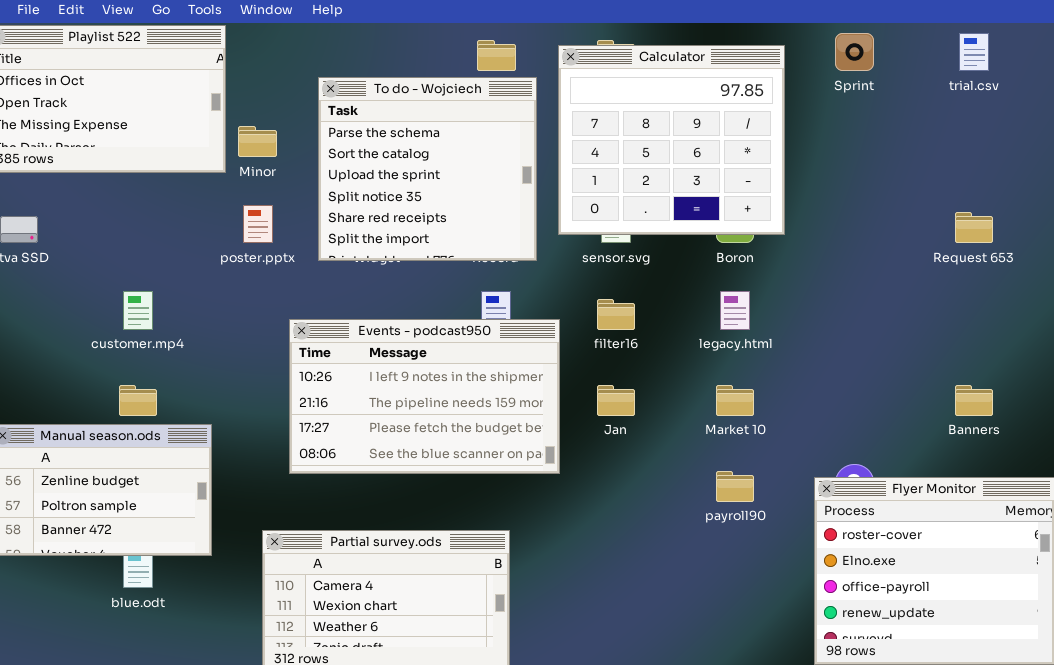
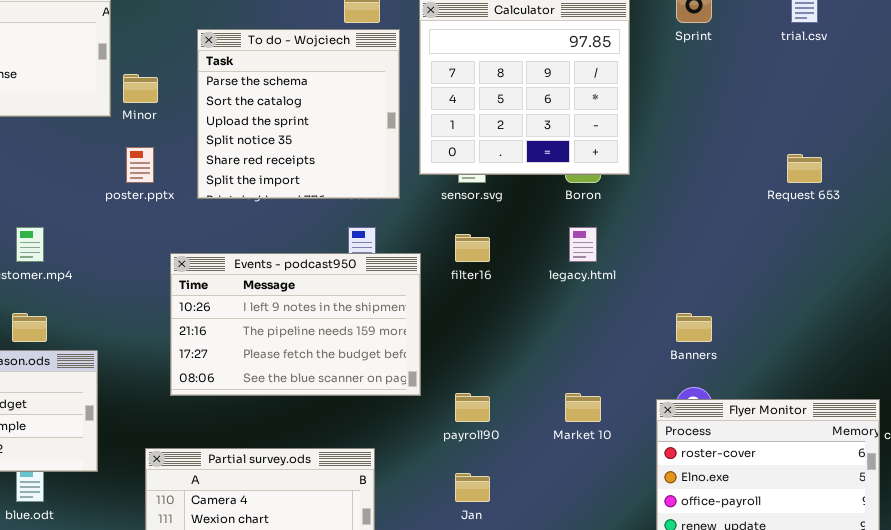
Jan: [597,385,635,416] -> [455,473,490,502], moved
Market 10: [716,385,754,416] -> [565,393,601,422], moved
Banners: [955,385,993,416] -> [676,313,712,342], moved
payroll90: [716,471,754,502] -> [455,393,490,422], moved

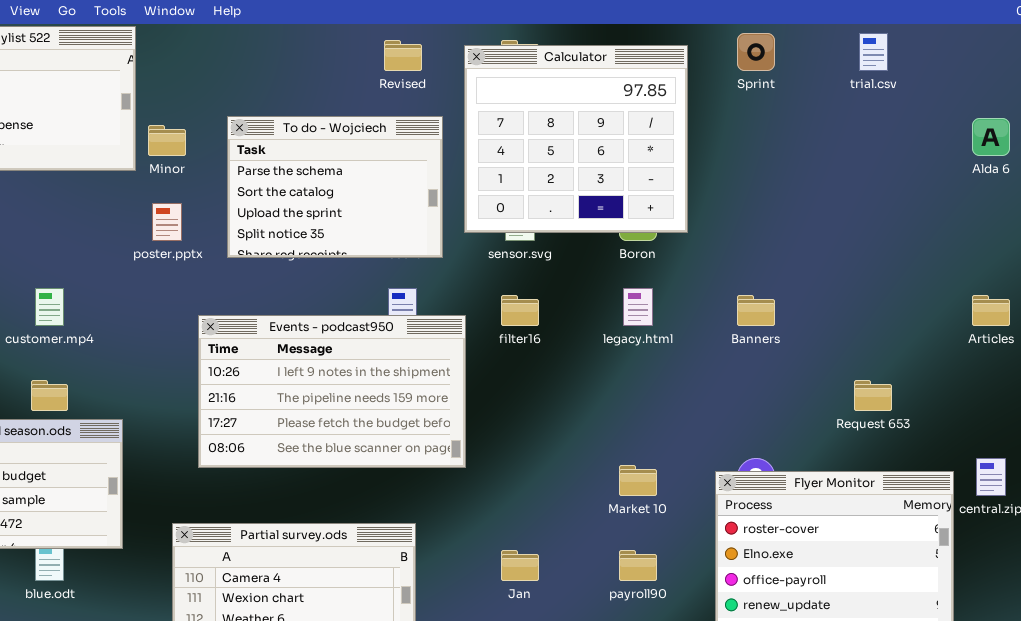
To do - Wojciech: [197,29,400,199] -> [227,116,443,258], resized
Request 653: [787,154,822,183] -> [854,380,892,411], moved
Banners: [676,313,712,342] -> [737,295,775,326], moved
payroll90: [455,393,490,422] -> [619,550,657,581], moved

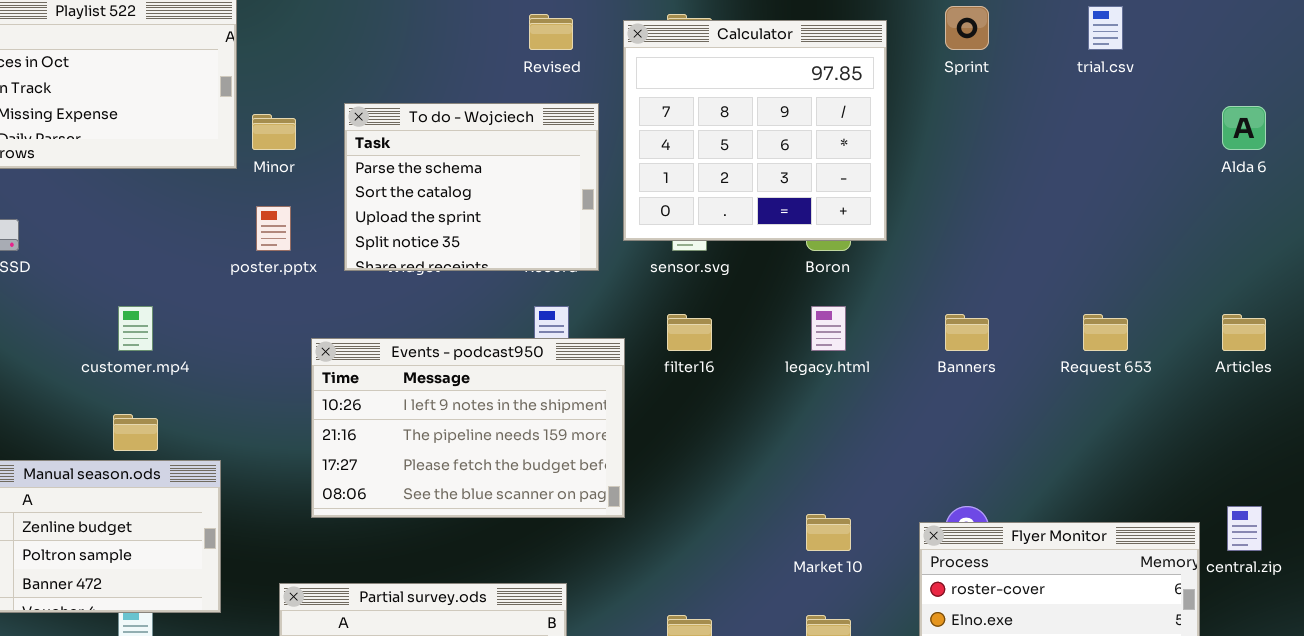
Request 653: [854,380,892,411] -> [1083,314,1128,351], moved

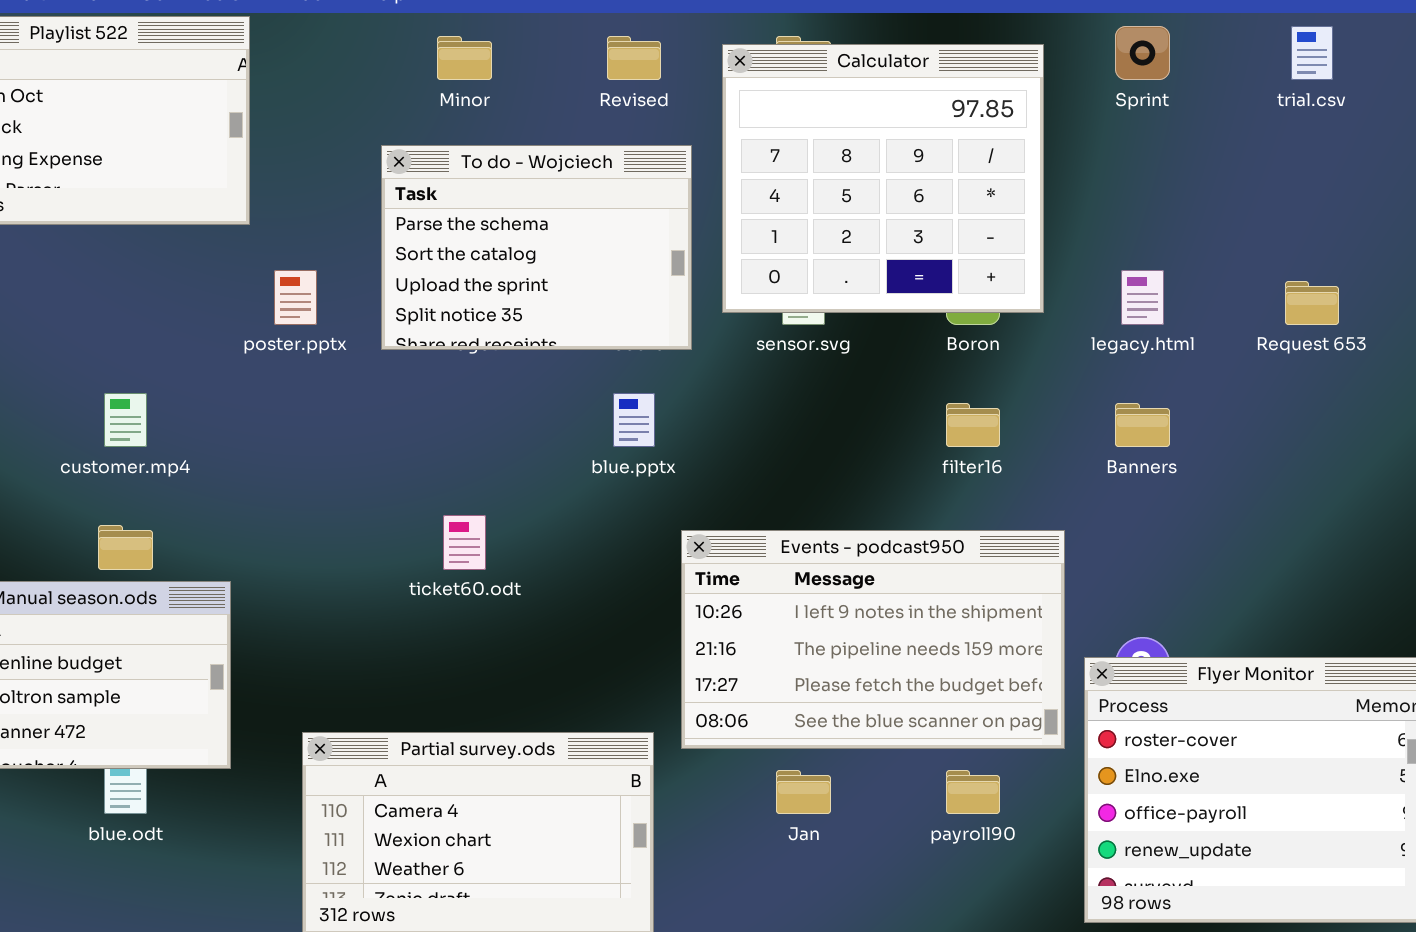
Minor: [252,114,296,150] -> [437,36,492,80], moved
legacy.html: [811,306,846,351] -> [1121,270,1164,325], moved
filter16: [667,314,712,351] -> [946,403,1000,447], moved
Request 653: [1083,314,1128,351] -> [1285,281,1339,325], moved
Events - podcast950: [311,338,625,518] -> [681,530,1065,749], moved

